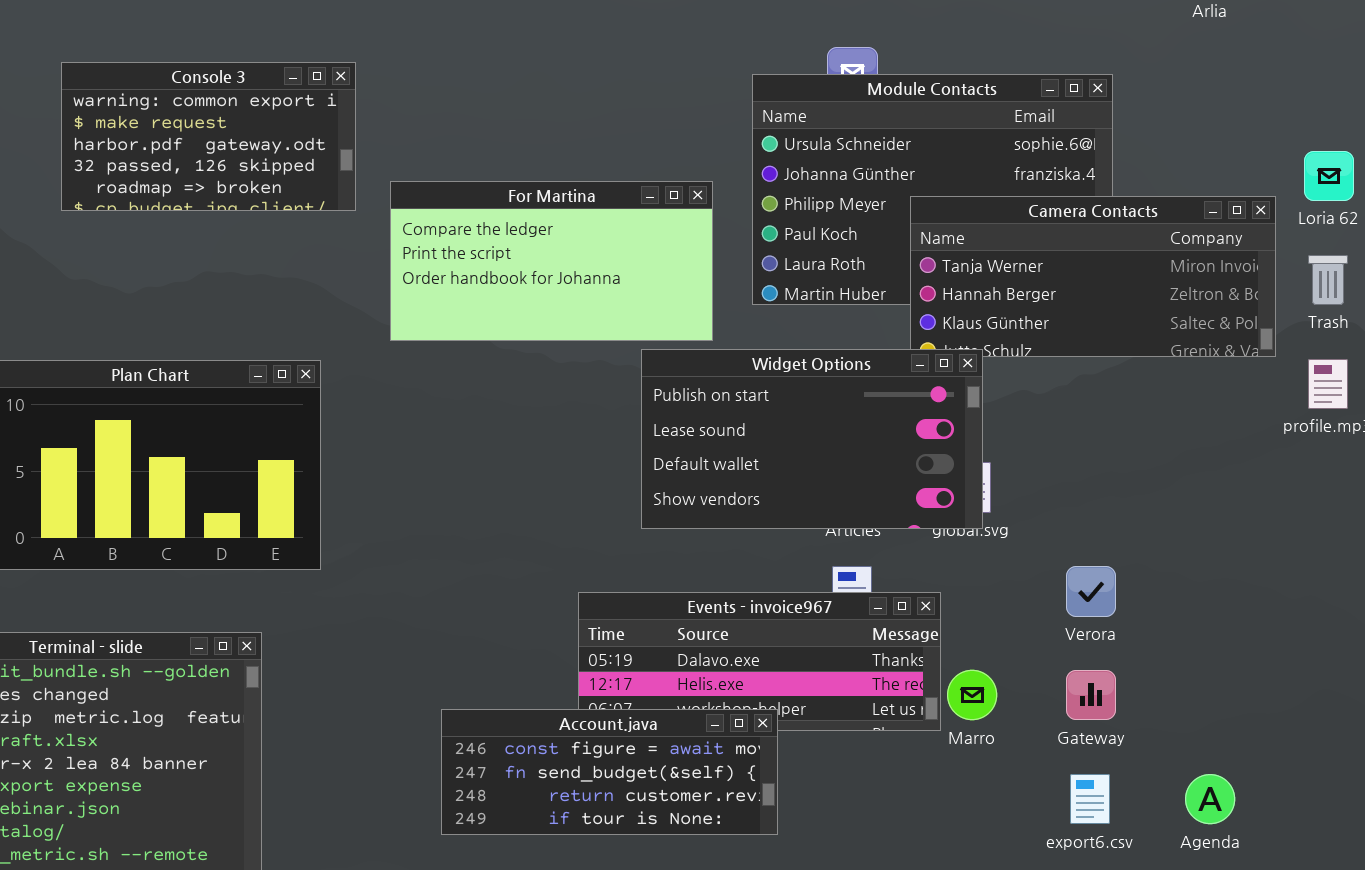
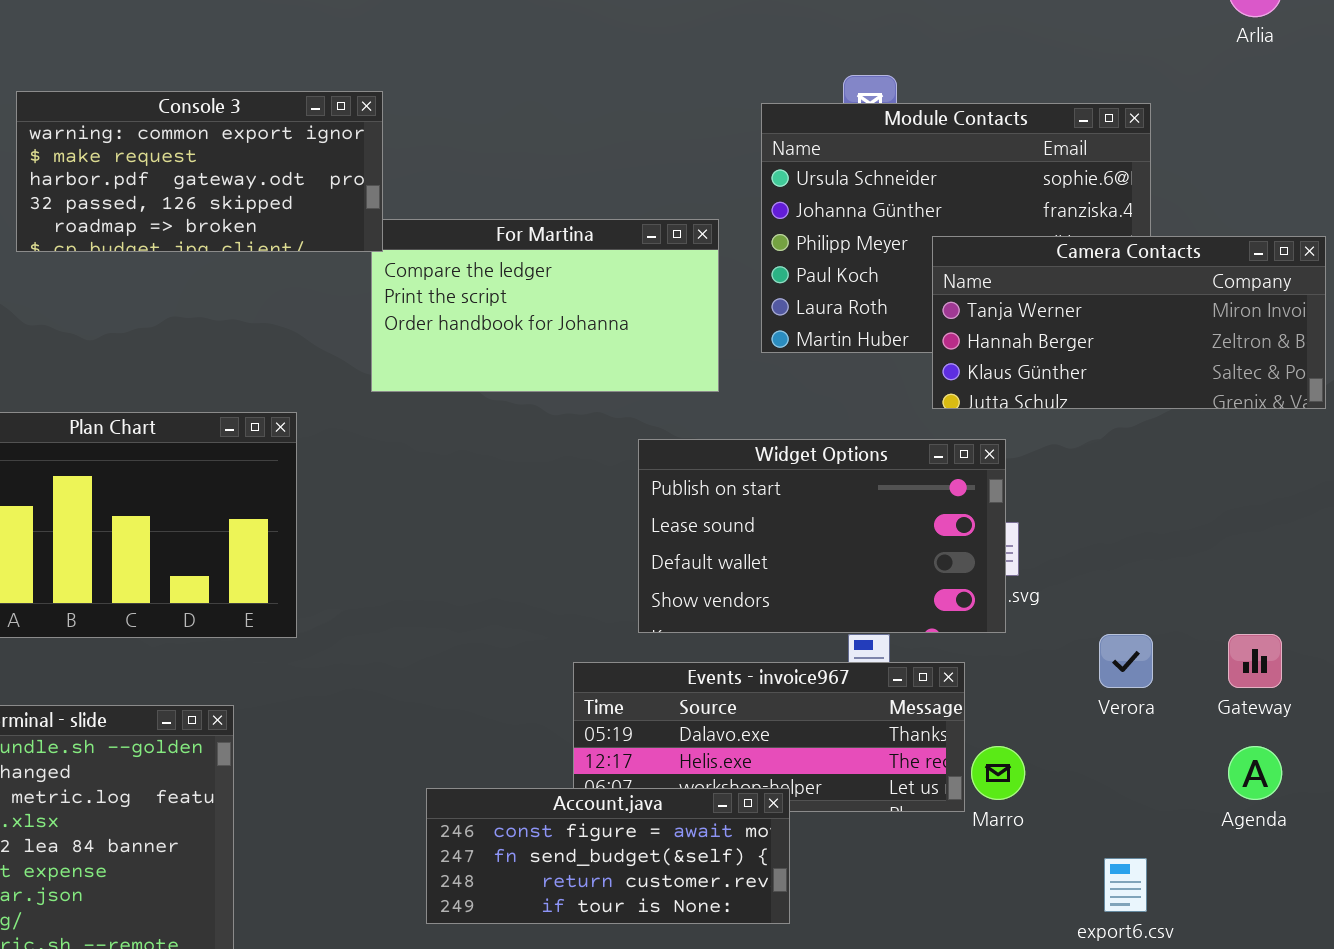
Console 3: [61,62,356,211] -> [16,91,383,252], resized
Widget Options: [641,349,983,529] -> [638,439,1006,633], moved
Gateway: [1066,670,1116,720] -> [1228,634,1282,688], moved
Agenda: [1185,774,1235,824] -> [1228,746,1282,800], moved

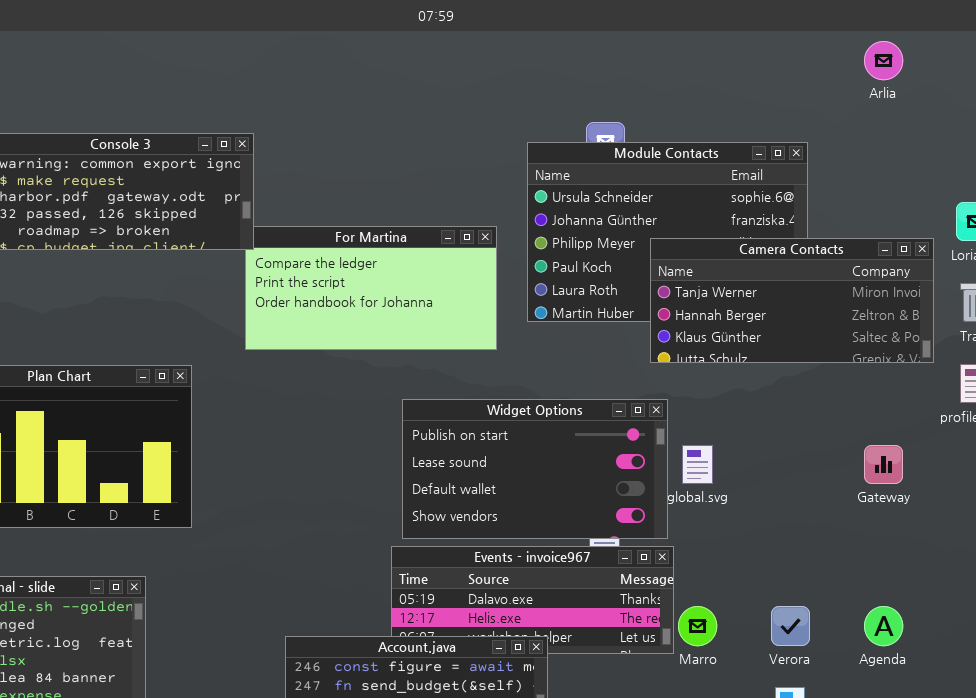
Widget Options: [638,439,1006,633] -> [402,399,668,539], moved
Verora: [1099,634,1153,688] -> [771,606,810,646], moved
Gateway: [1228,634,1282,688] -> [864,445,903,484], moved

